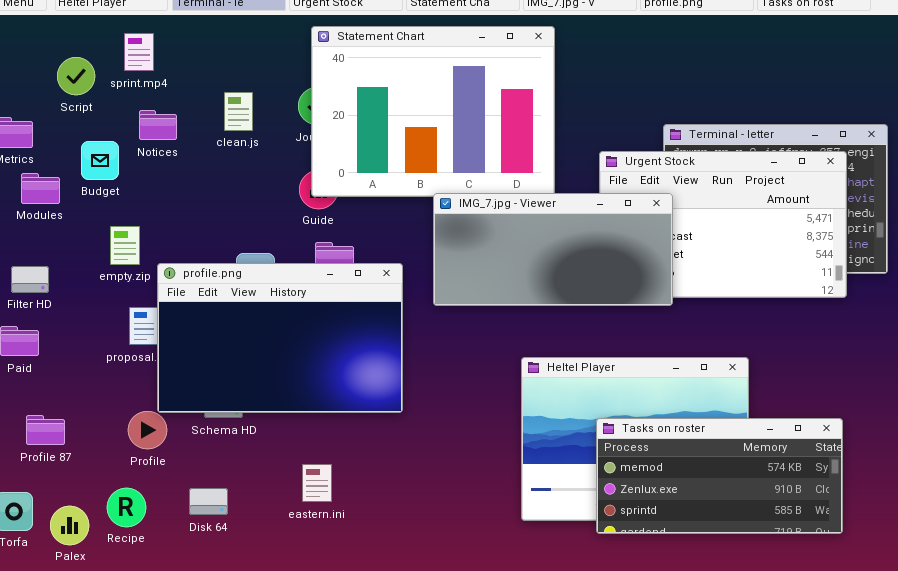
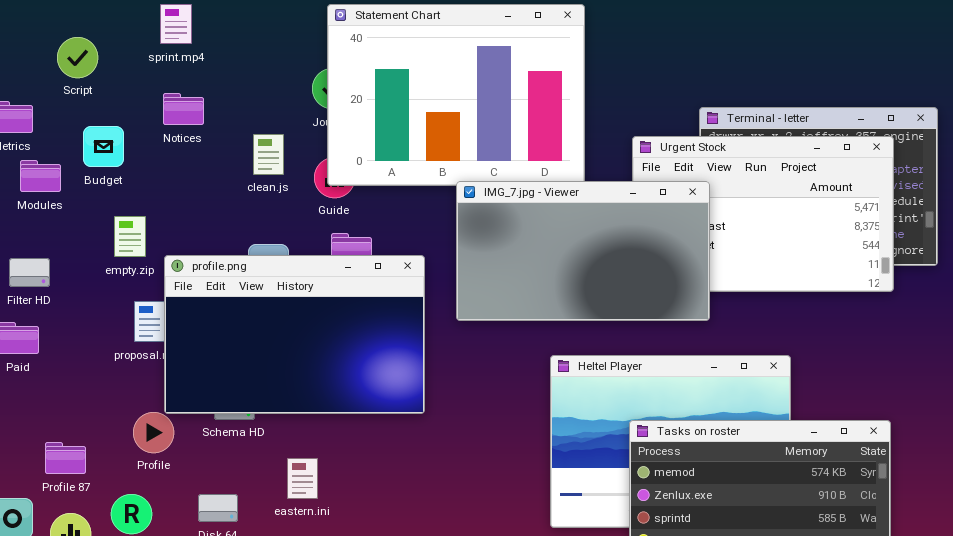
sprint.mp4: [124,33,154,71] -> [160,4,192,44], moved
clean.js: [224,92,253,131] -> [253,134,284,175], moved
Notices: [139,110,177,140] -> [163,93,204,125], moved
IMG_7.jpg - Viewer: [433,193,673,306] -> [456,181,710,321], resized
Profile 87: [26,415,65,445] -> [45,442,86,474], moved
eastern.ini: [302,464,332,502] -> [287,458,318,499], moved

